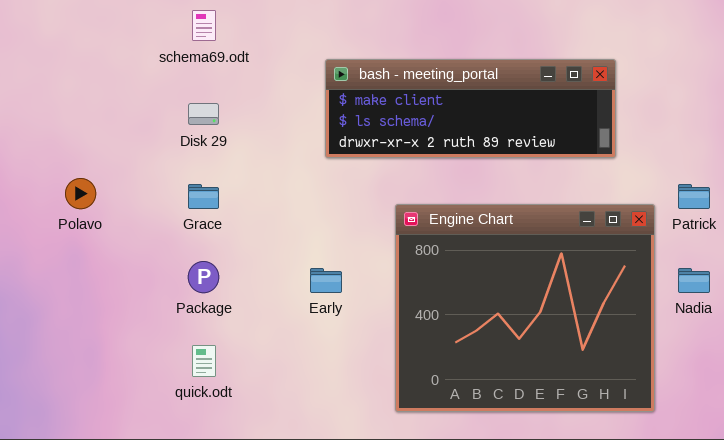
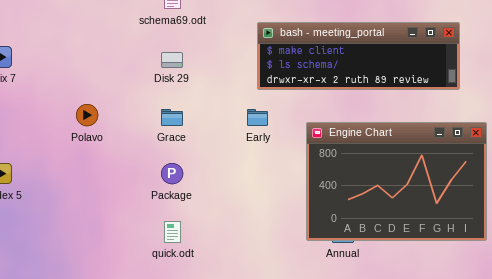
Engine Chart: [395,204,655,412] -> [306,122,487,241], resized
Early: [310,268,342,293] -> [247,109,268,126], moved

